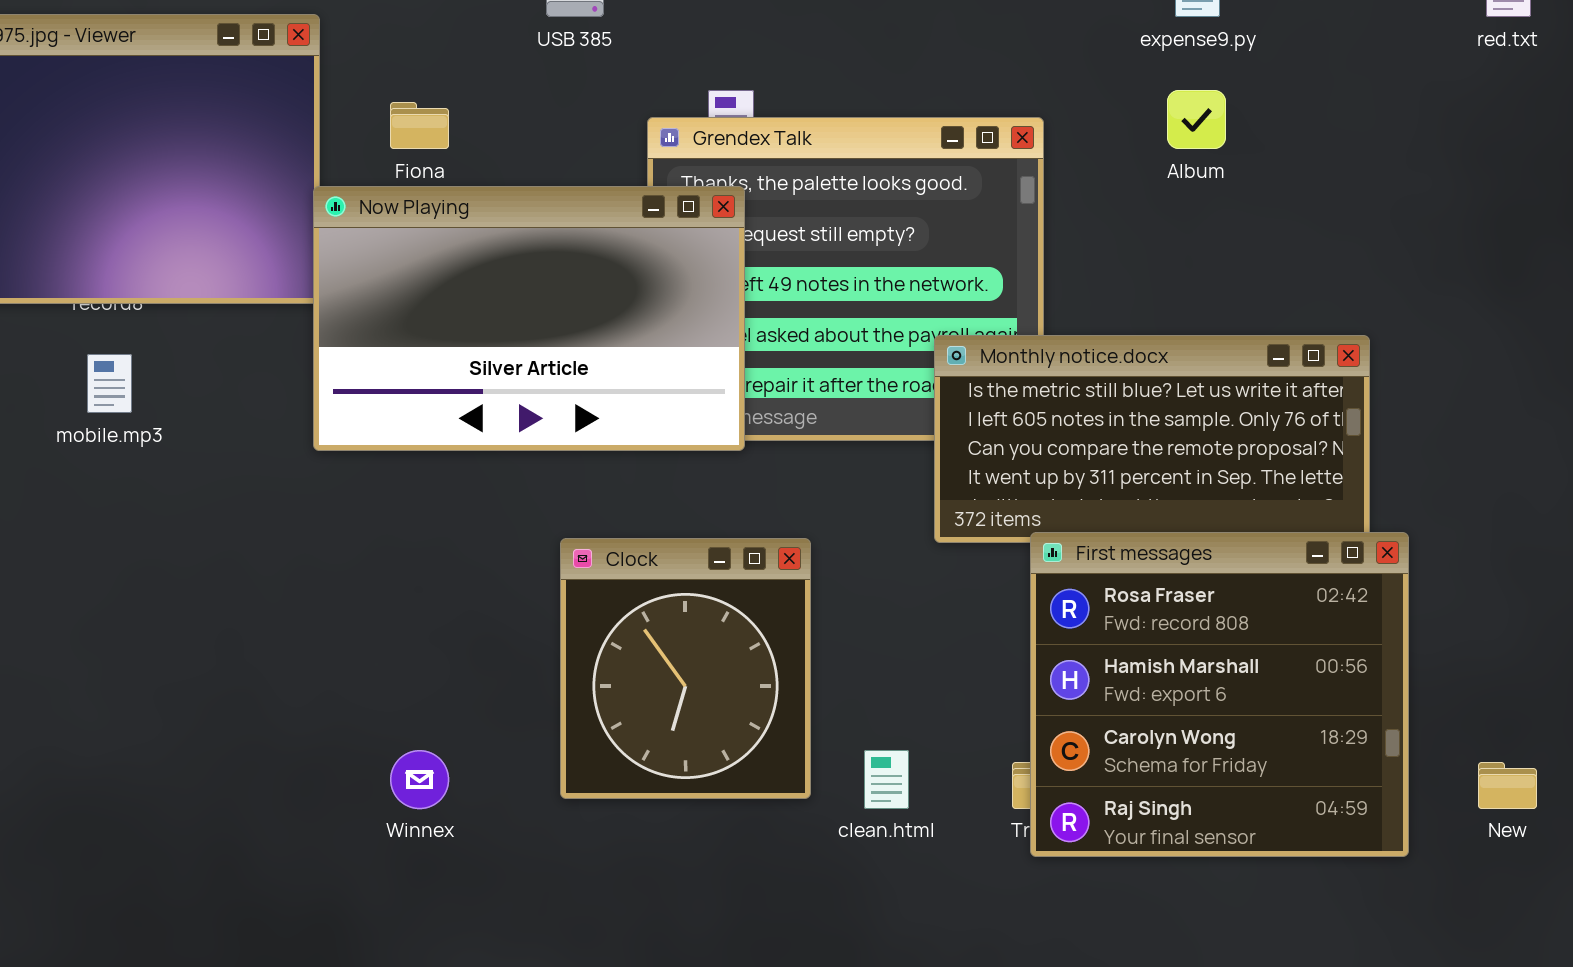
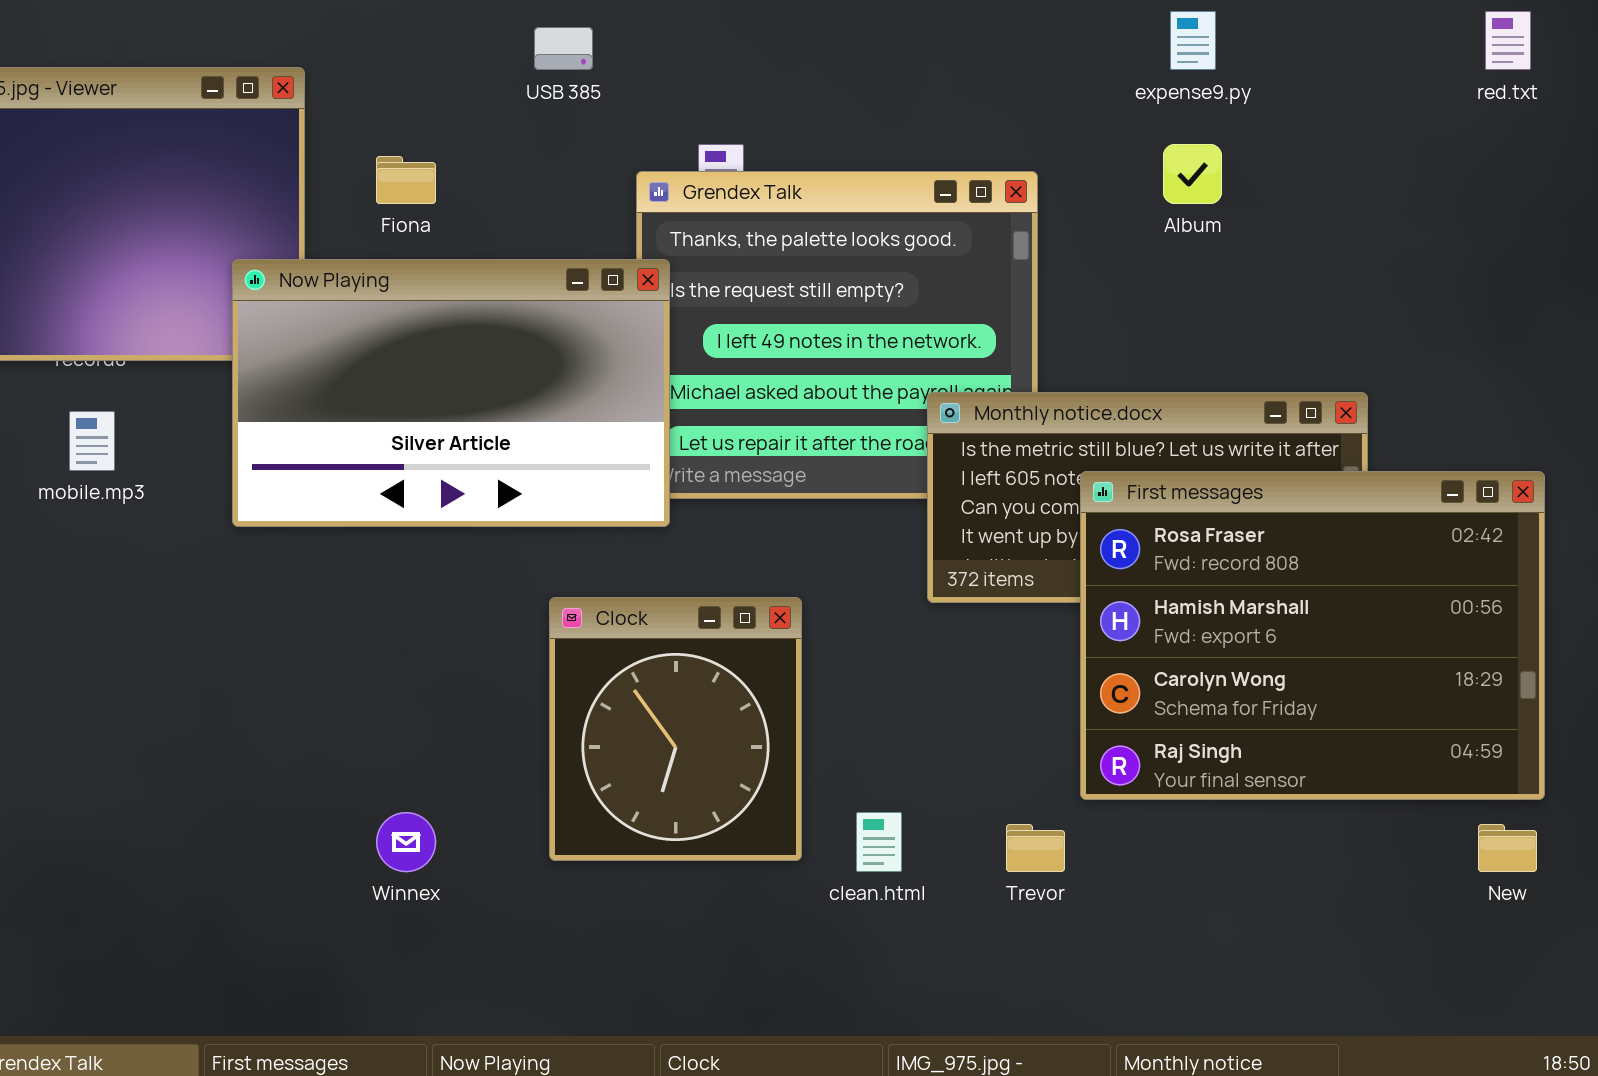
Now Playing: [313,186,745,451] -> [232,259,670,527], moved
First messages: [1030,532,1409,857] -> [1080,471,1545,800], moved, resized

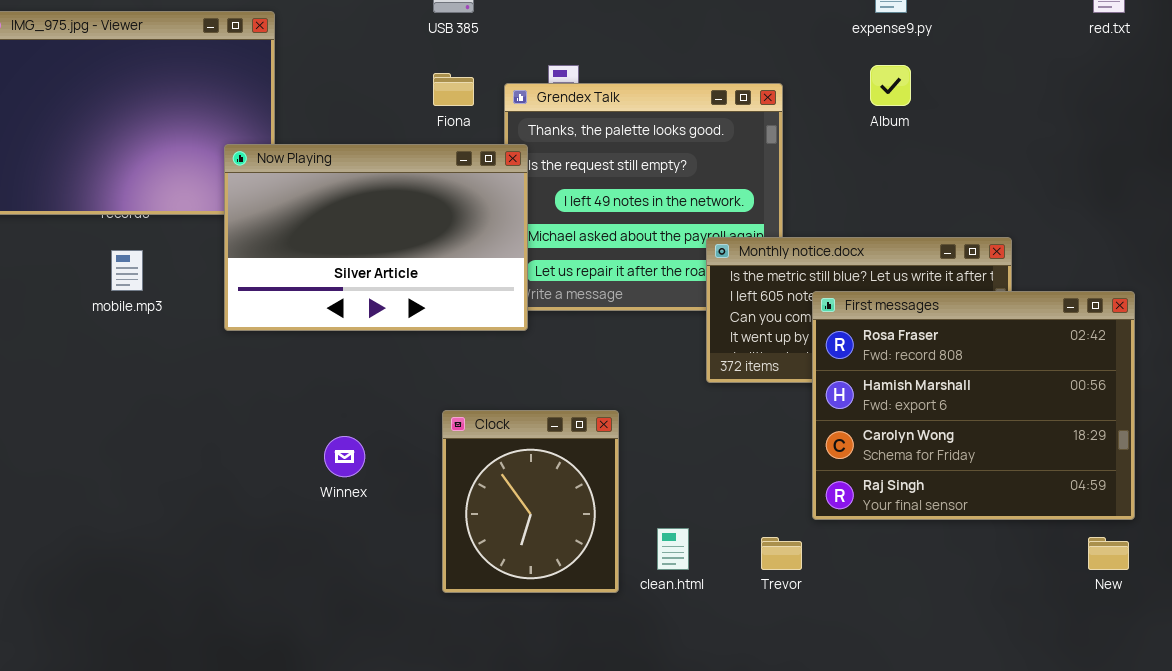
Fiona: [376,156,436,204] -> [433,73,474,106], moved
Clock: [549,597,802,861] -> [442,410,619,593], moved
Winnex: [376,812,436,872] -> [324,436,365,477], moved

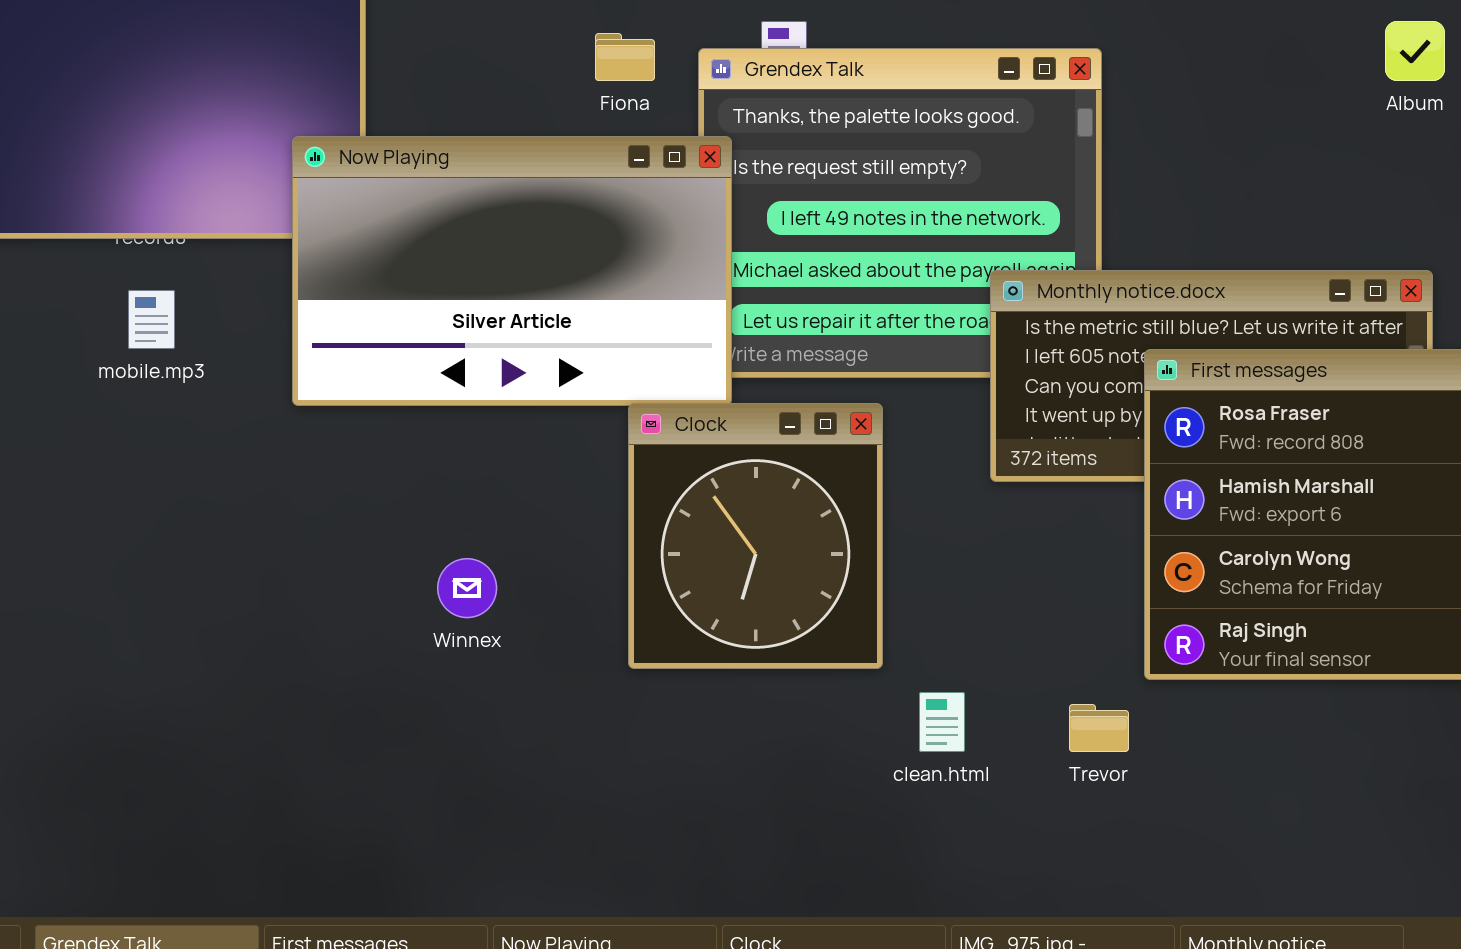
Album: [870,65,911,106] -> [1385,21,1445,81], moved
Clock: [442,410,619,593] -> [628,403,883,669], moved

